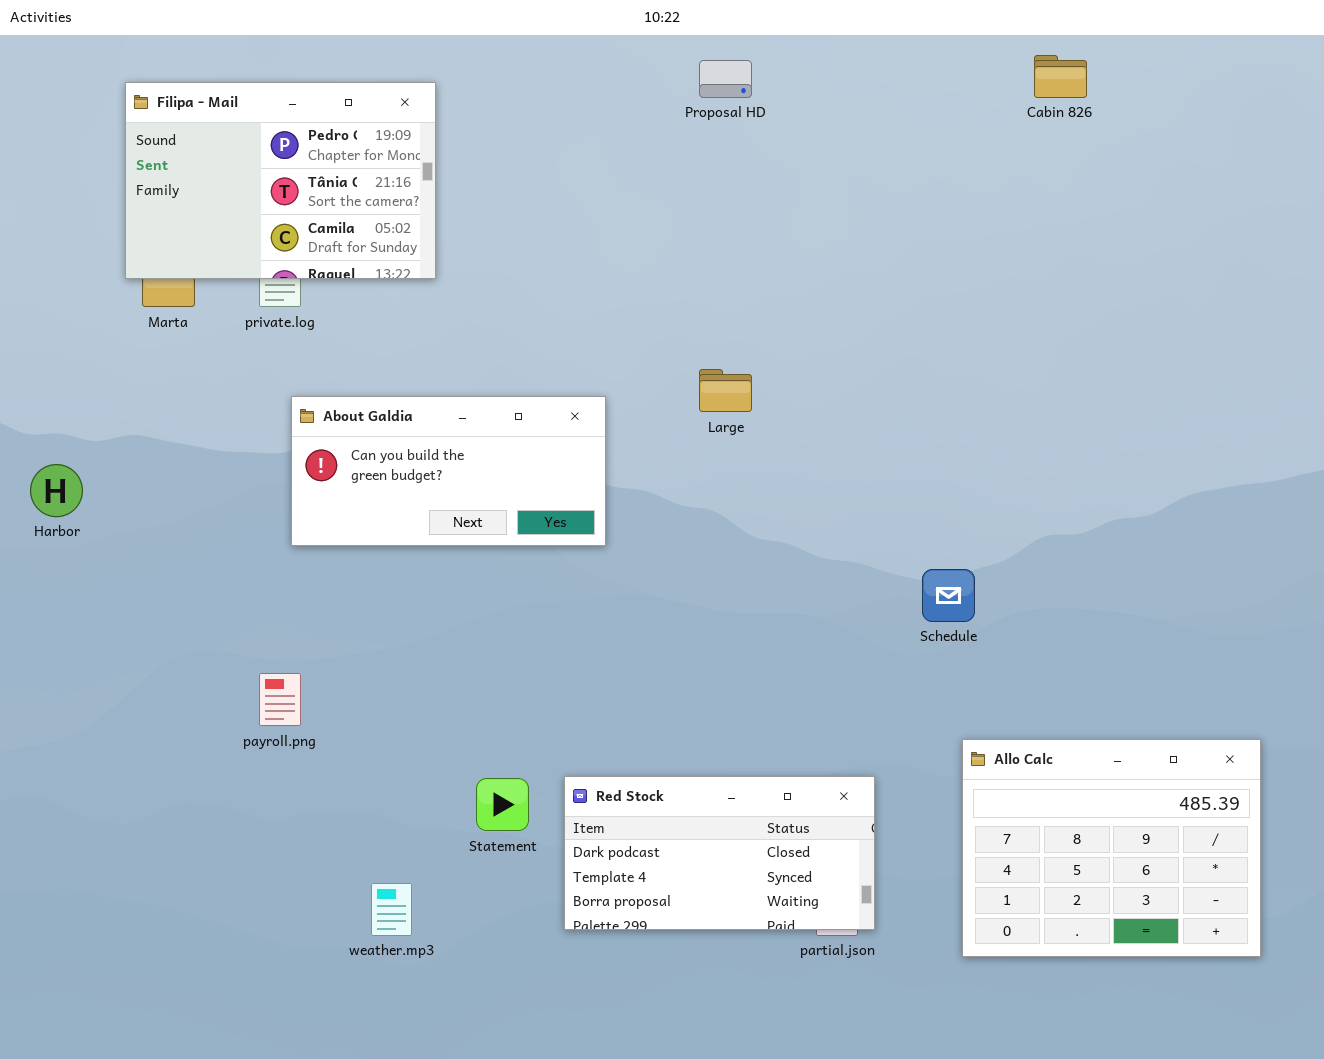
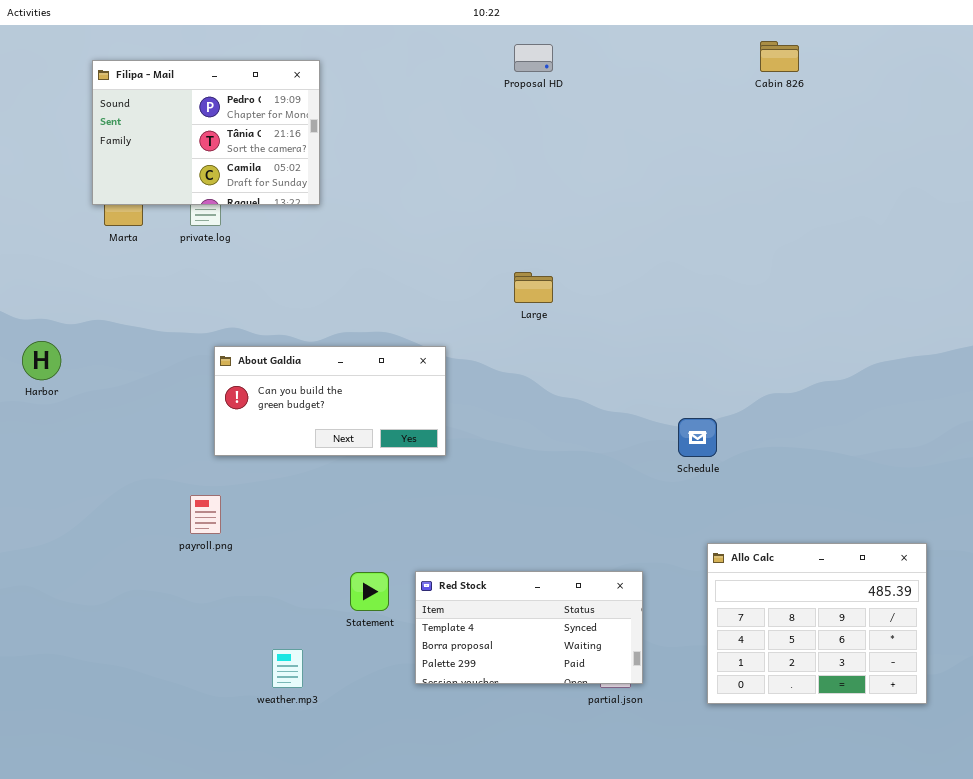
About Galdia: [291,396,606,546] -> [214,346,446,456], moved
Red Stock: [564,776,875,930] -> [415,571,643,684], scrolled down 1 row

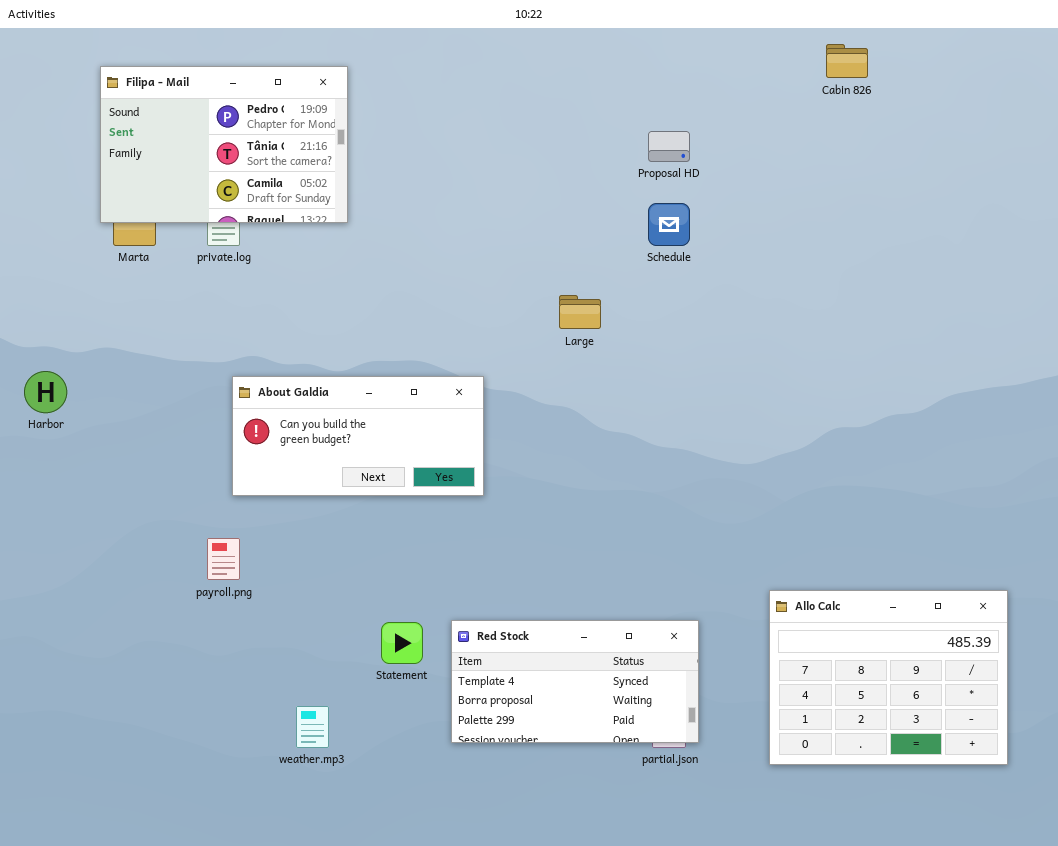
Proposal HD: [514,44,553,72] -> [648,131,690,162], moved
Schedule: [678,418,717,457] -> [648,203,690,246], moved

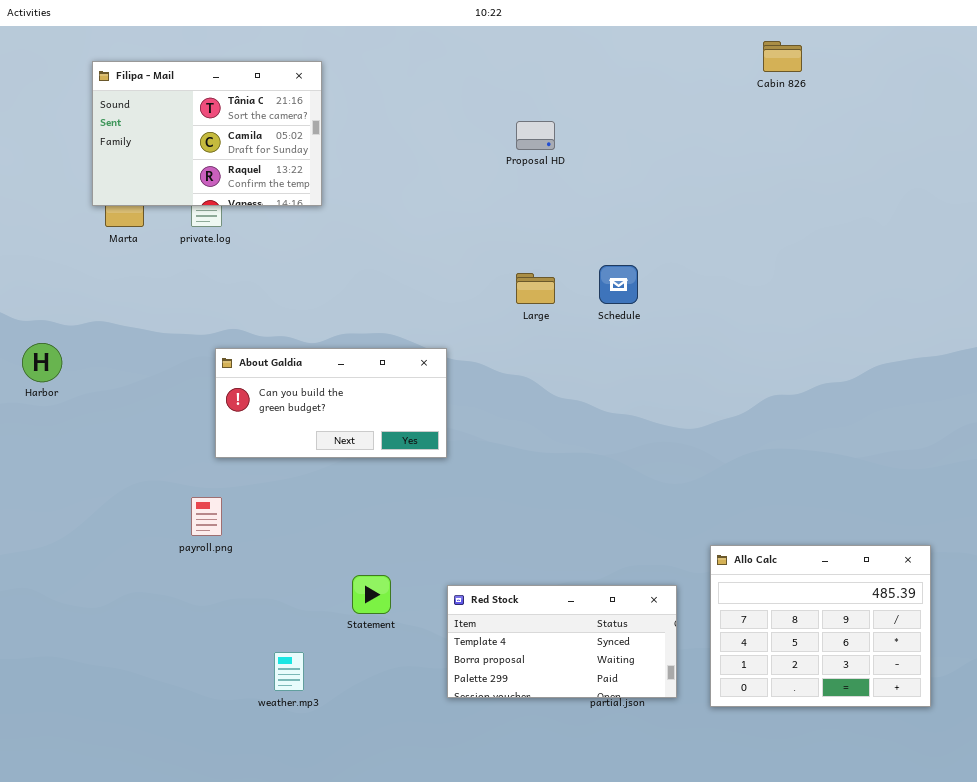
Filipa - Mail: [100,66,348,223] -> [92,61,322,206], scrolled down 1 row
Proposal HD: [648,131,690,162] -> [516,121,555,150], moved
Schedule: [648,203,690,246] -> [599,265,638,304], moved
Red Stock: [451,620,699,743] -> [447,585,677,698], moved

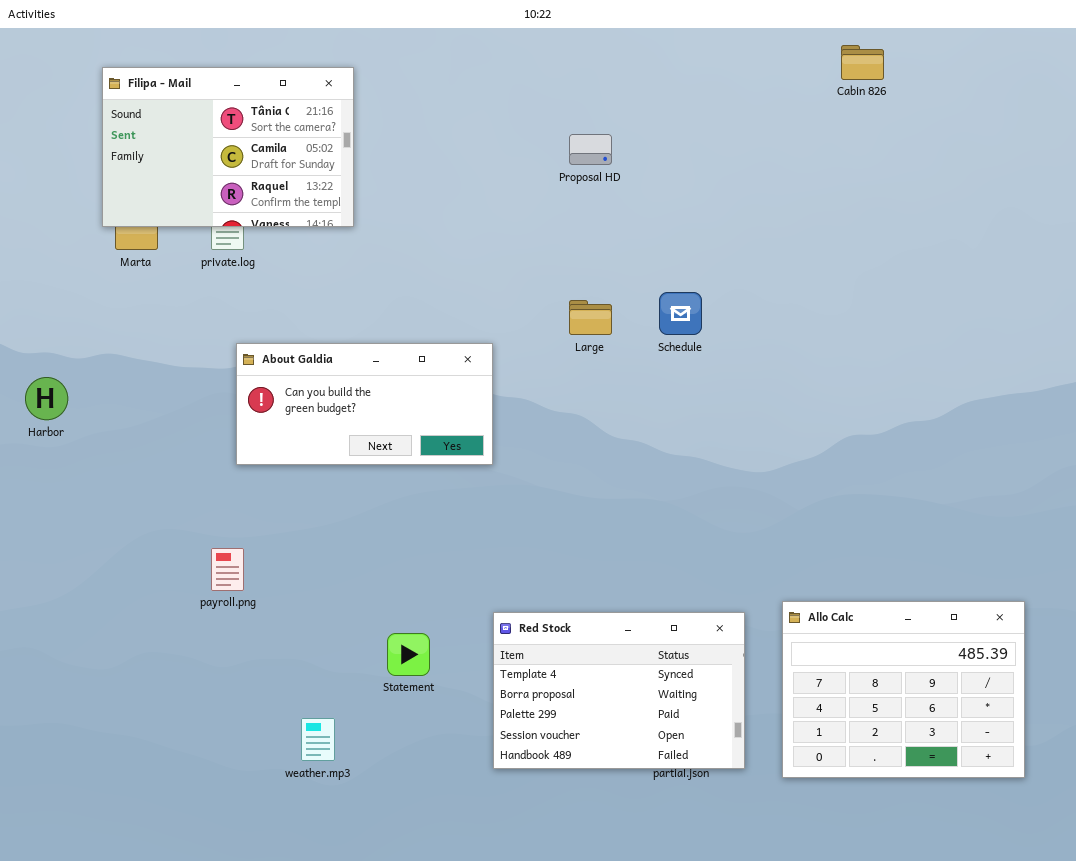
About Galdia: [215,348,447,458] -> [236,343,493,465], moved
Red Stock: [447,585,677,698] -> [493,612,745,769], resized

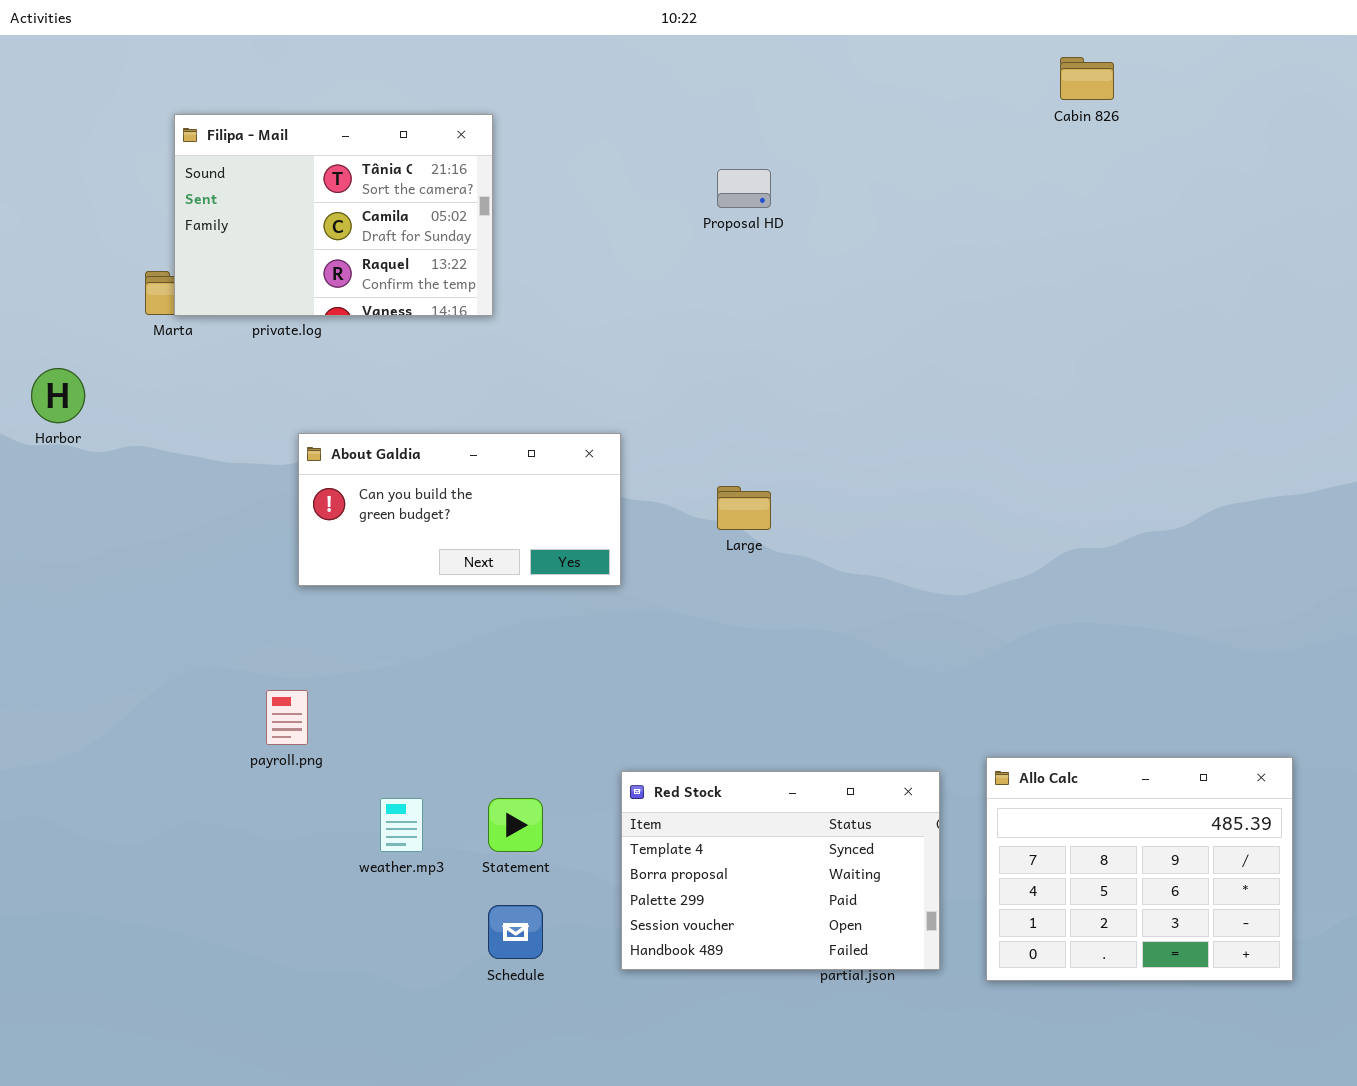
Filipa - Mail: [102,67,354,227] -> [174,114,493,316], moved
Schedule: [659,292,702,335] -> [488,905,543,959], moved
Large: [569,300,612,335] -> [717,486,771,530], moved
Harbor: [25,377,68,420] -> [31,368,85,423], moved
weather.mp3: [301,718,335,761] -> [380,798,423,852], moved

